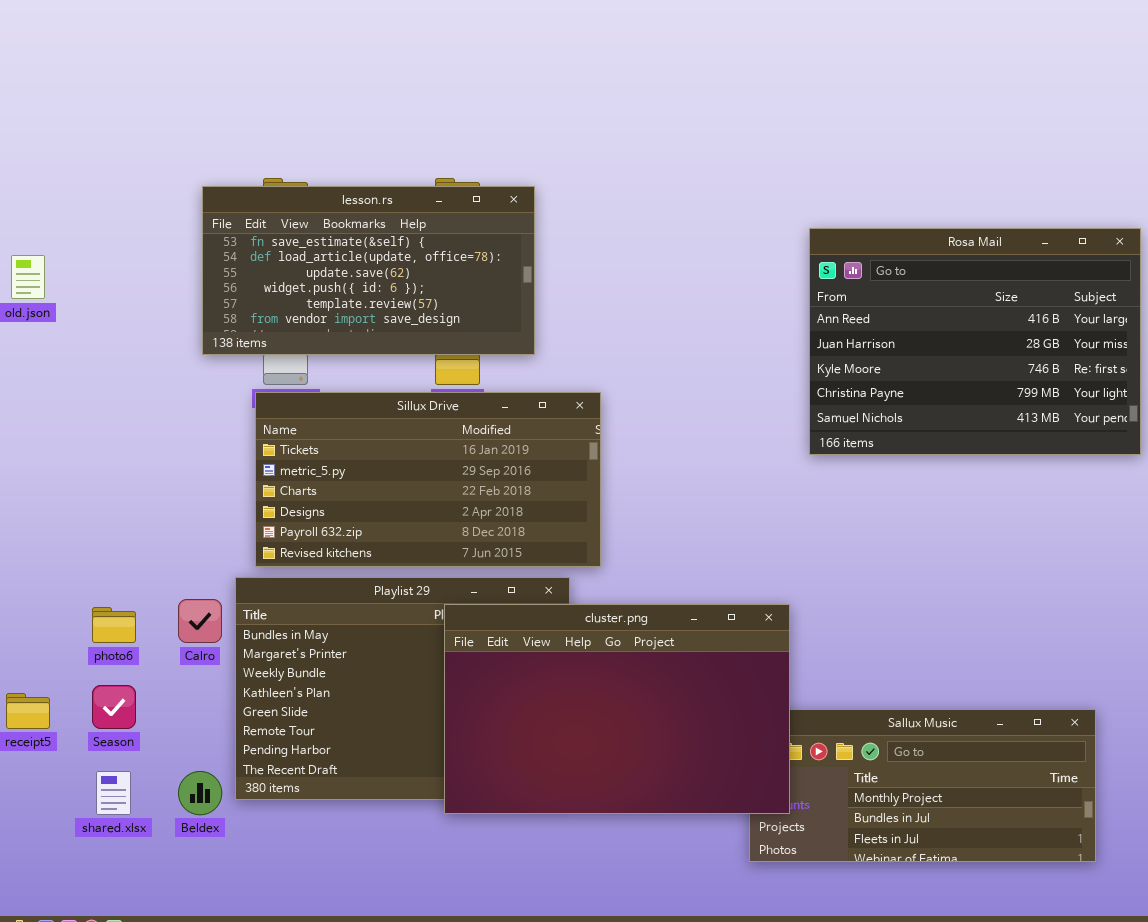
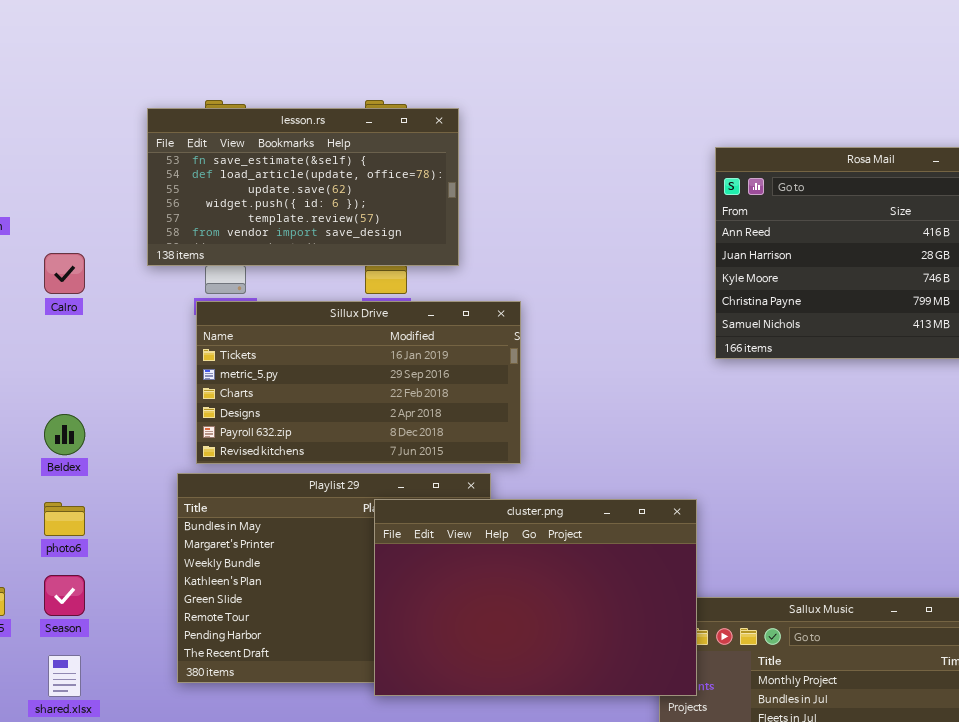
Calro: [178,599,222,643] -> [44,253,85,294], moved
Beldex: [178,771,222,815] -> [44,414,85,455], moved

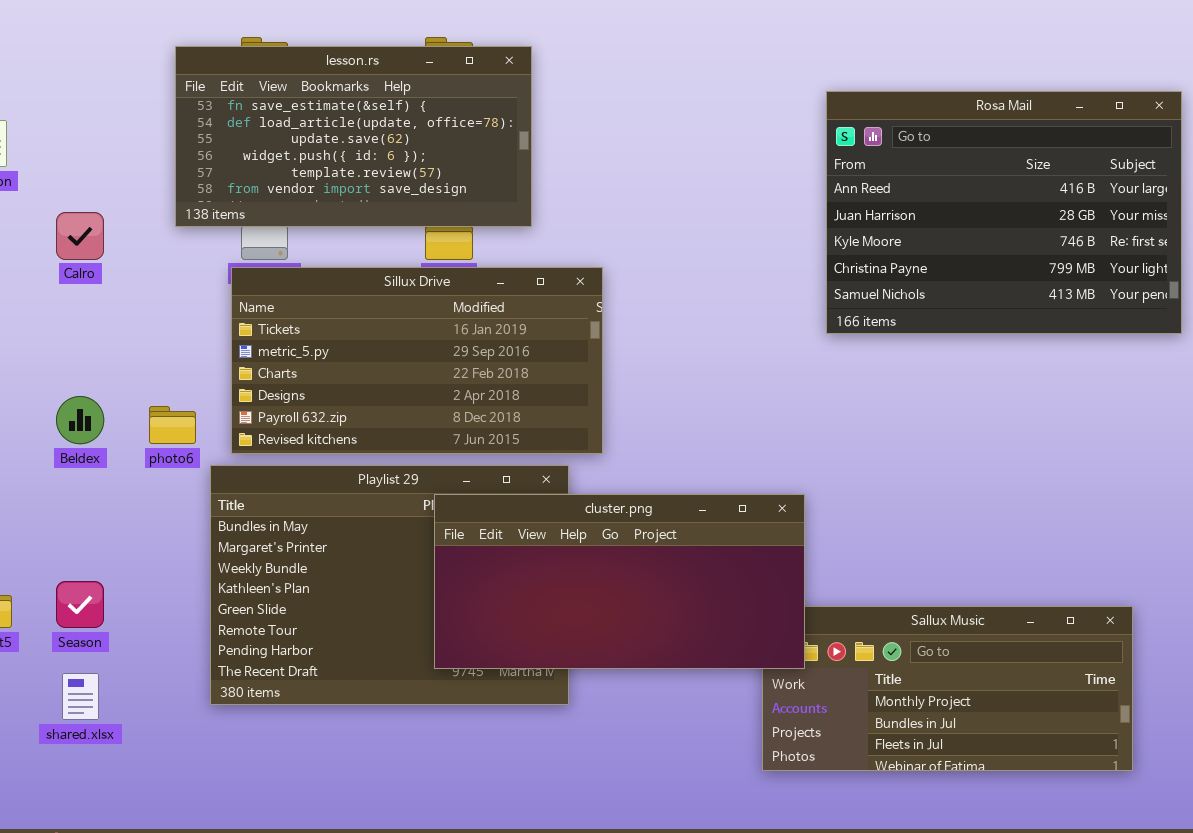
cluster.png: [374,499,697,696] -> [434,494,805,669], resized
photo6: [44,502,85,536] -> [149,406,196,444], moved

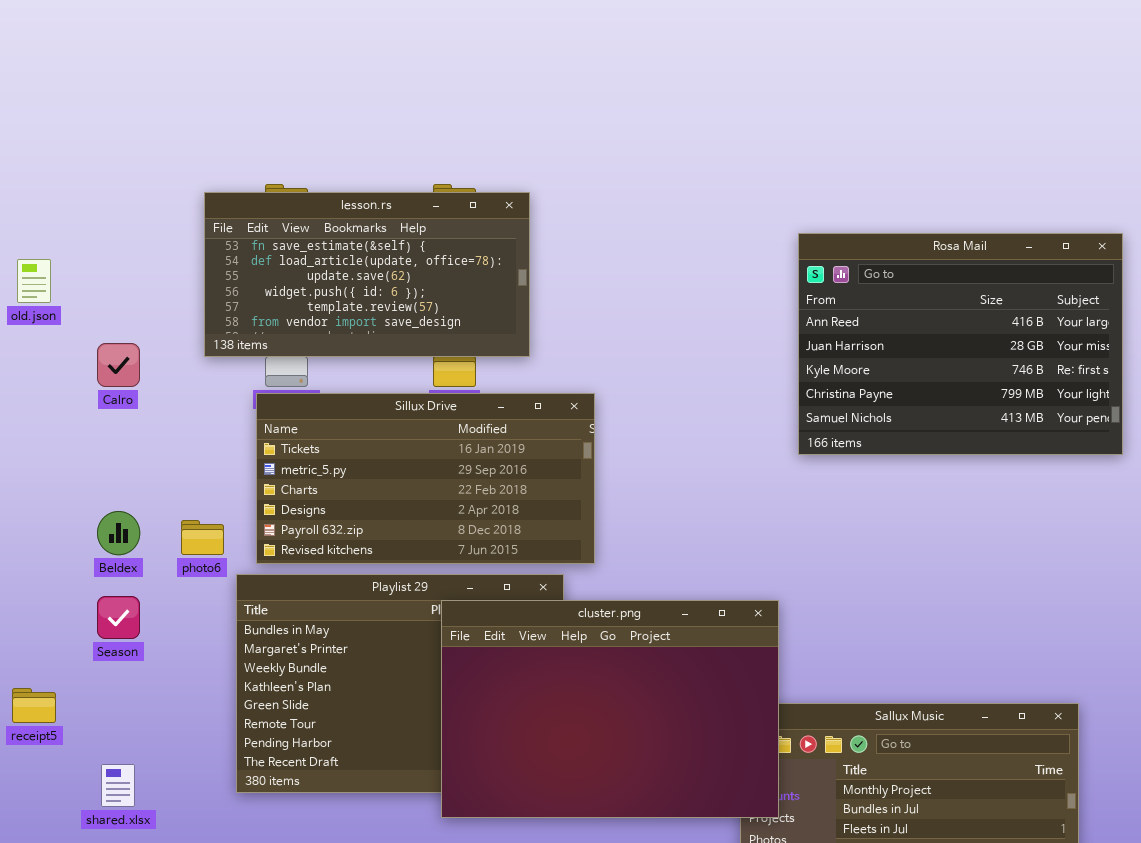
cluster.png: [434,494,805,669] -> [441,600,779,818], resized
Season: [56,581,104,628] -> [97,596,140,639], moved

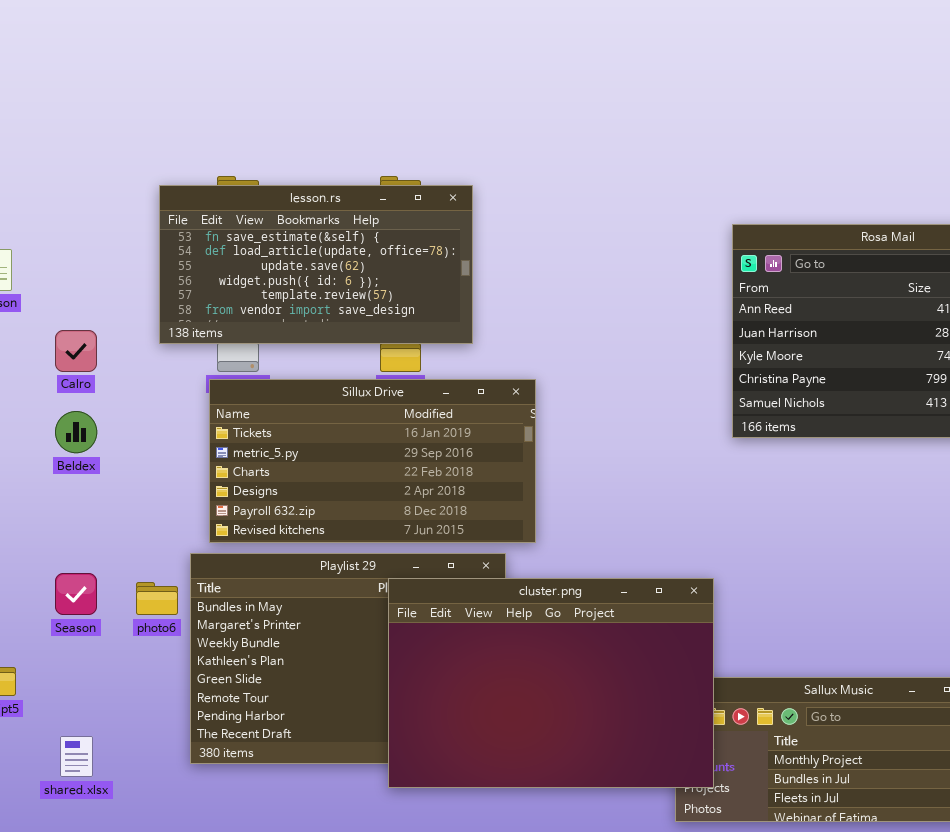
Beldex: [97,511,140,555] -> [55,411,97,453], moved
photo6: [181,520,224,555] -> [136,582,178,615], moved

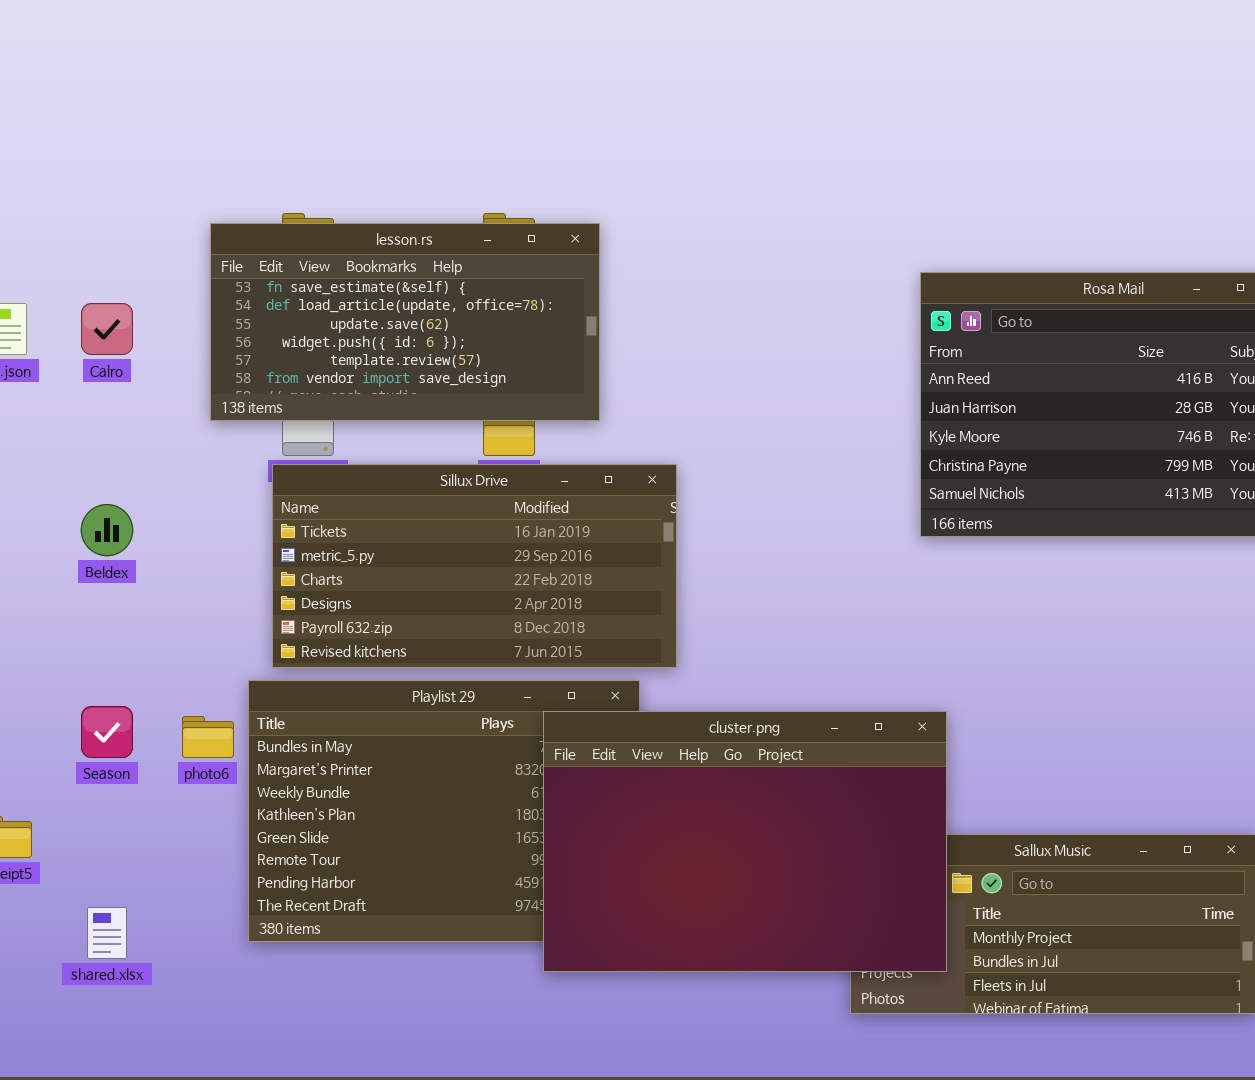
Calro: [55,330,97,372] -> [81,303,133,355], moved
cluster.png: [388,578,714,788] -> [543,711,947,972], moved

